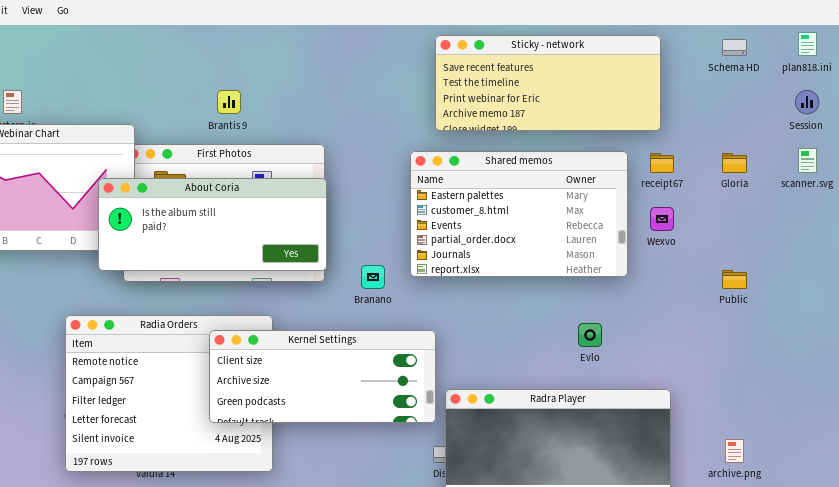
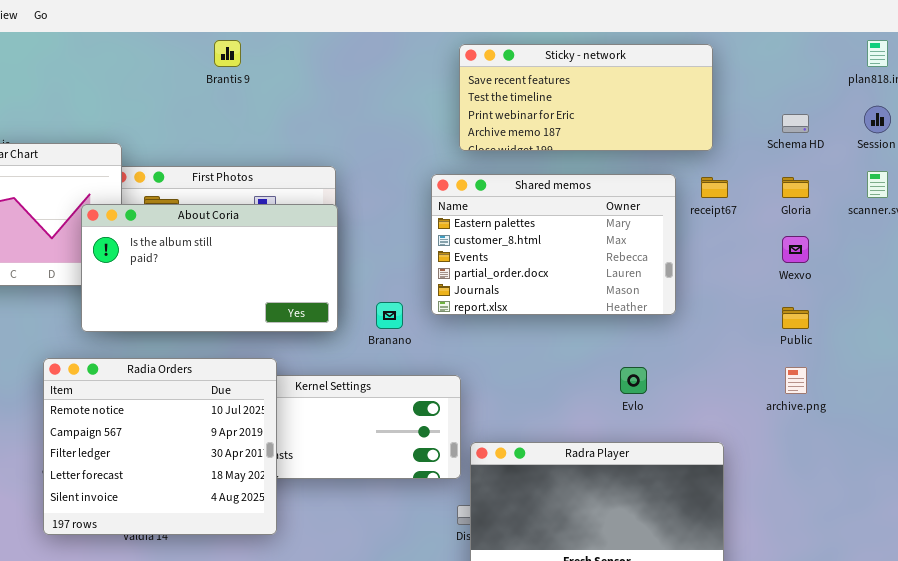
Schema HD: [722,39,747,56] -> [782,114,809,133], moved
Brantis 9: [217,90,241,114] -> [214,40,241,67], moved
About Coria: [98,178,327,271] -> [81,204,338,332], resized
Wexvo: [650,207,674,231] -> [782,236,809,263], moved
Radia Orders: [65,315,273,472] -> [43,358,277,535], raised
archive.png: [725,439,744,463] -> [785,367,807,394], moved

